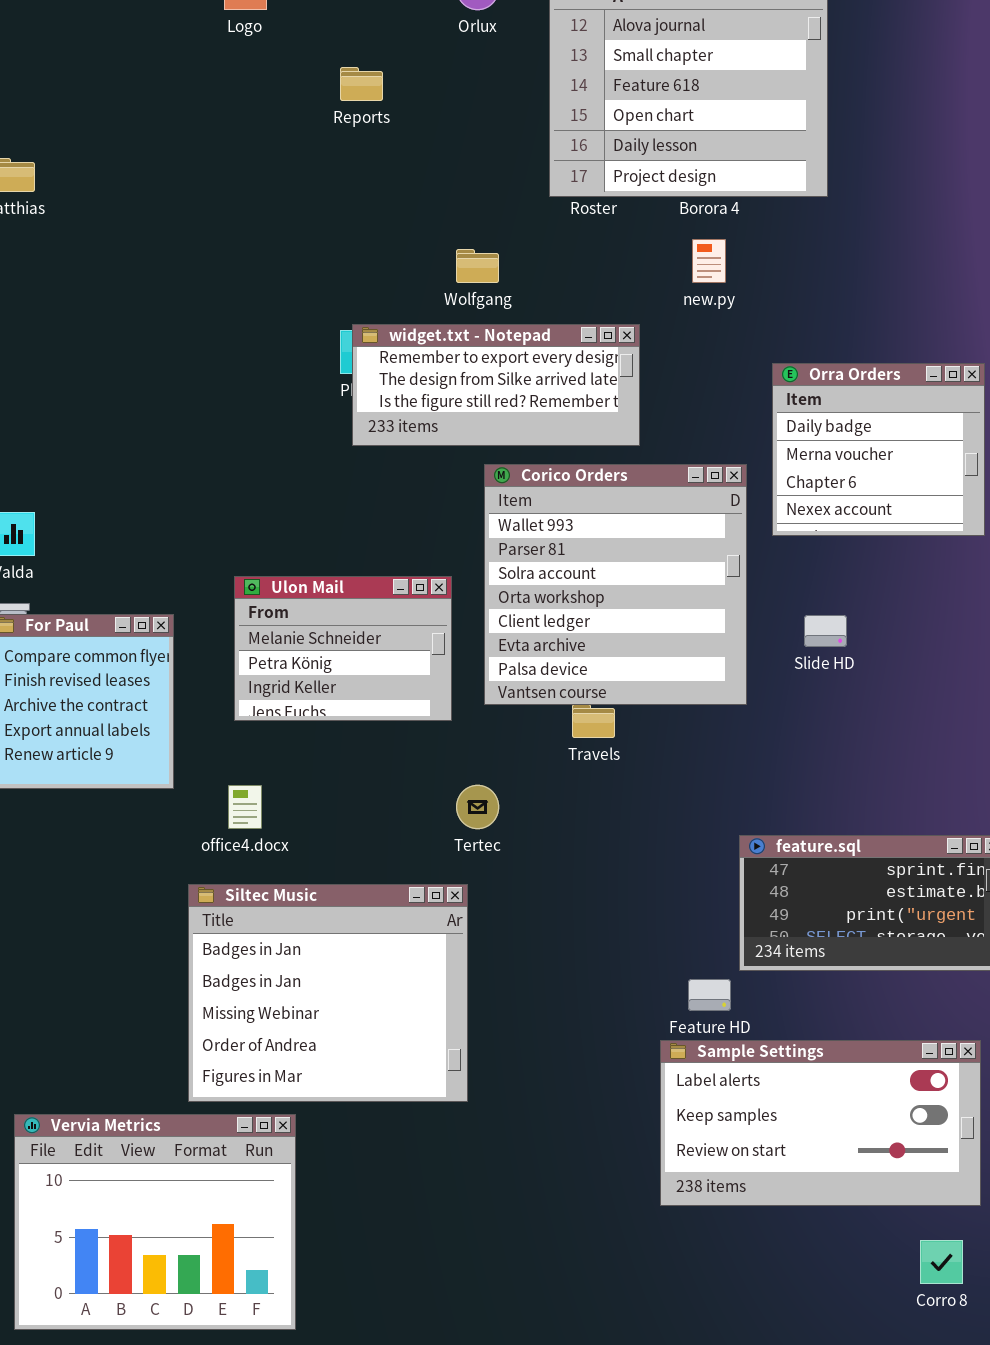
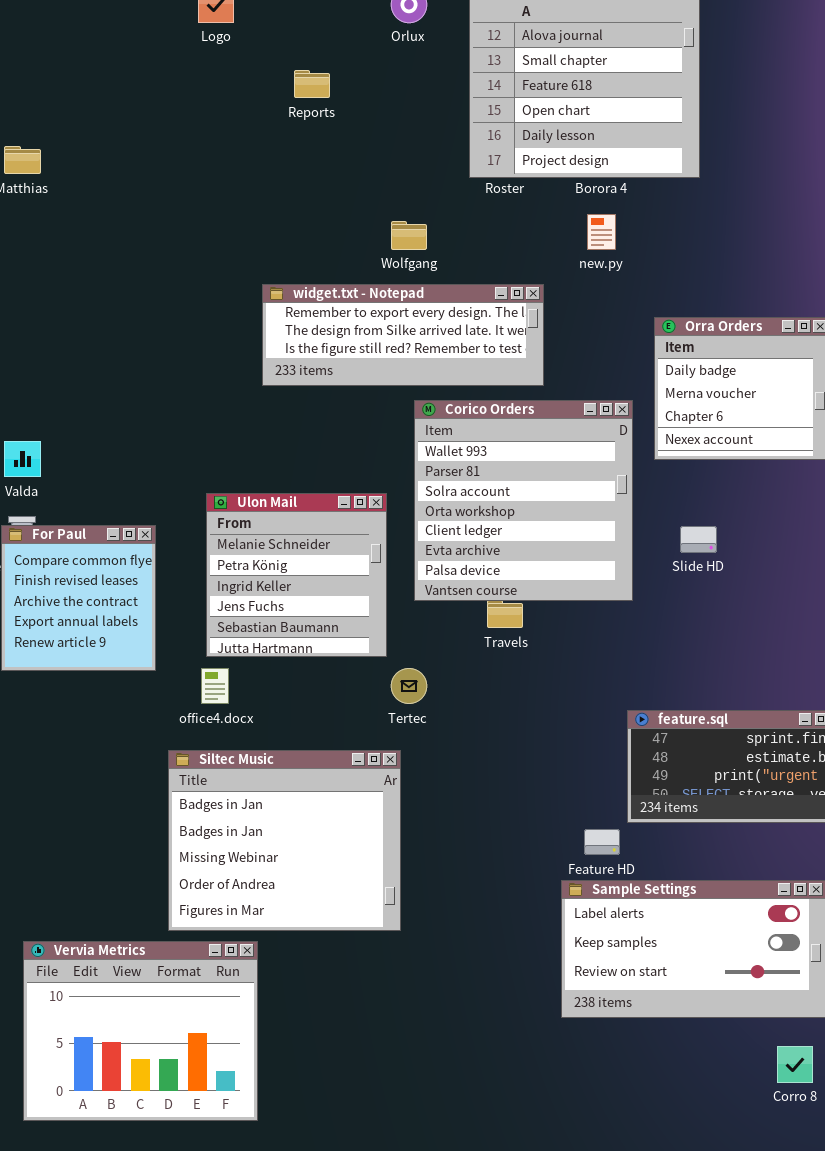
widget.txt - Notepad: [352,324,640,446] -> [262,284,544,386], resized
Ulon Mail: [234,576,452,721] -> [206,493,387,657], resized

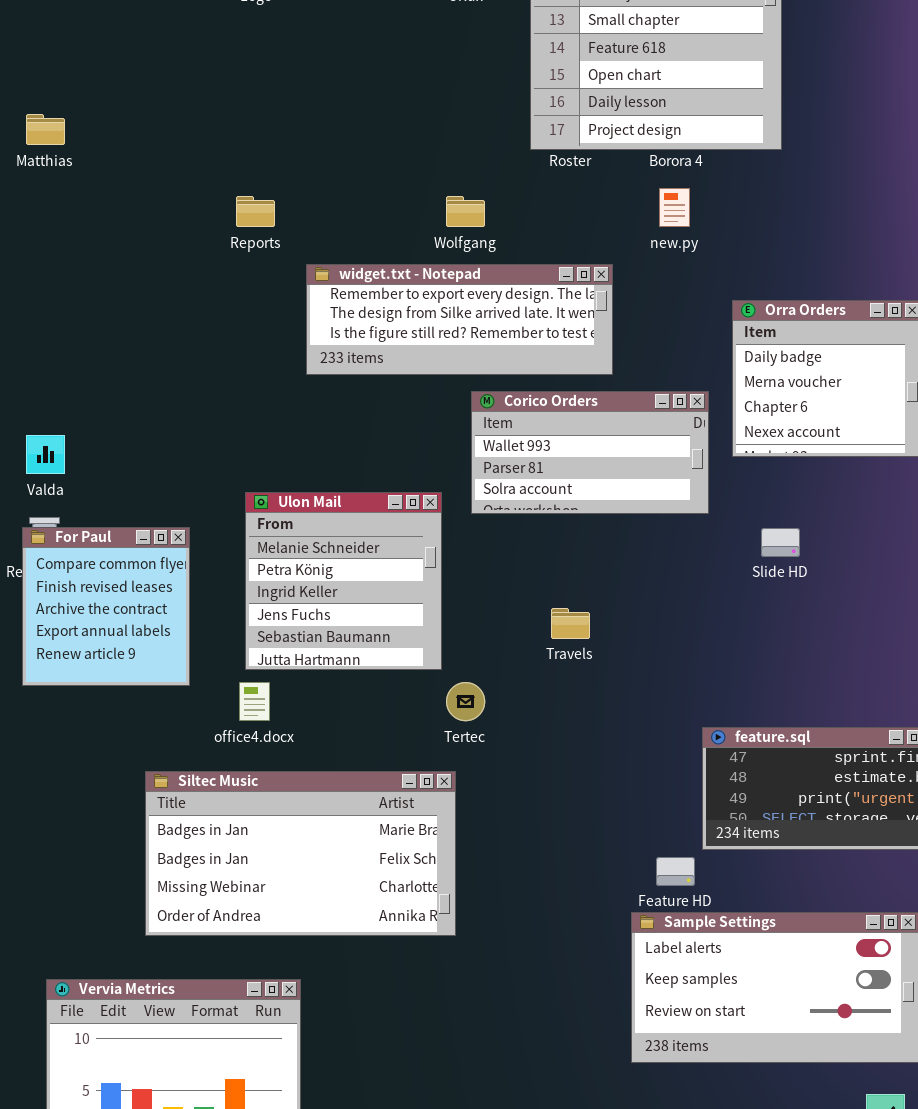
Reports: [294,70,330,98] -> [236,196,275,227], moved
Corico Orders: [414,400,633,601] -> [471,391,709,514], resized
Siltec Music: [168,750,401,931] -> [145,771,456,936], resized

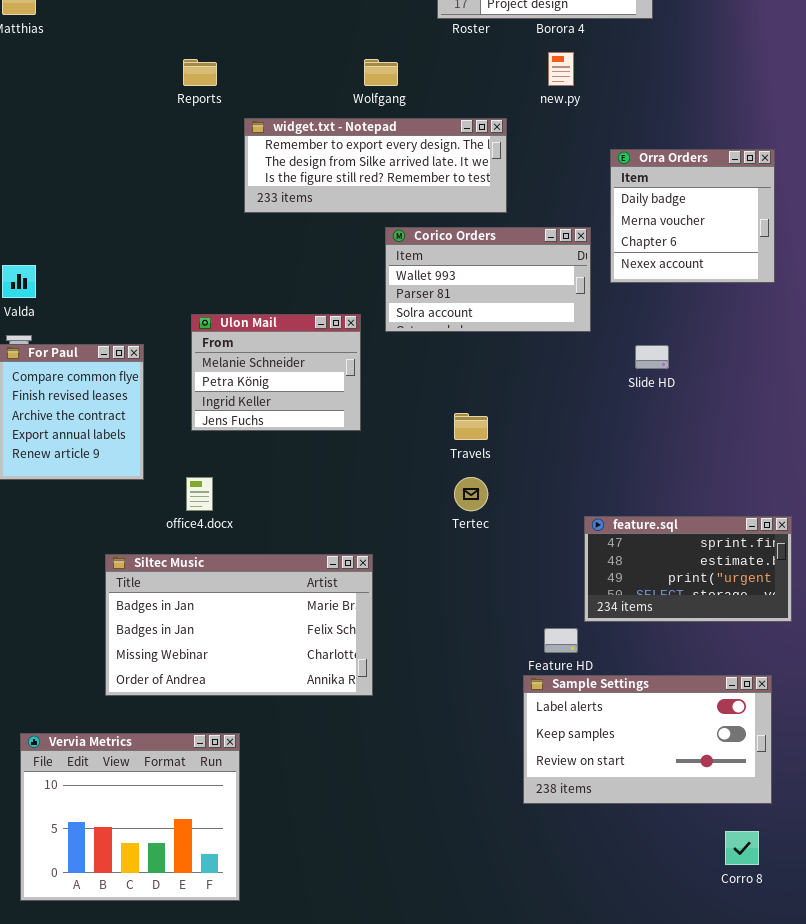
Ulon Mail: [245,492,442,670] -> [191,314,361,431], resized
Tertec: [446,682,485,721] -> [454,477,488,511], moved

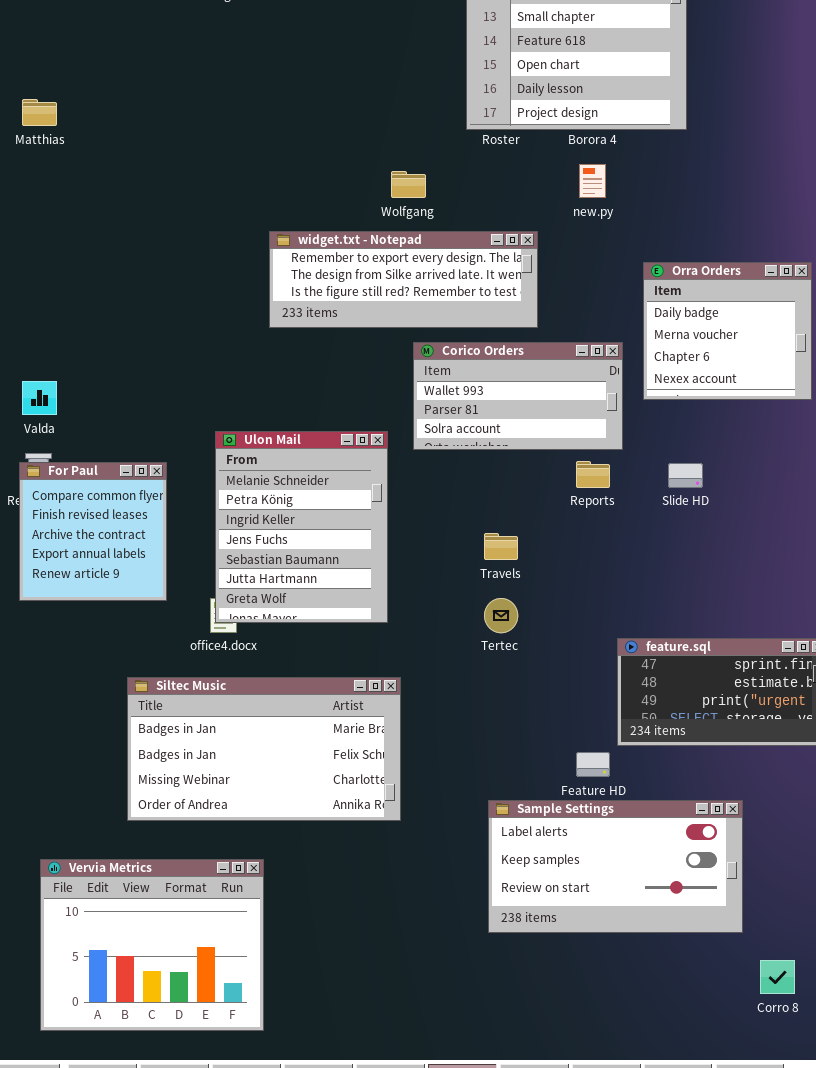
Reports: [183,59,217,86] -> [576,461,610,488], moved
Ulon Mail: [191,314,361,431] -> [215,431,388,623], resized
Sample Settings: [523,675,772,804] -> [488,800,743,933], moved

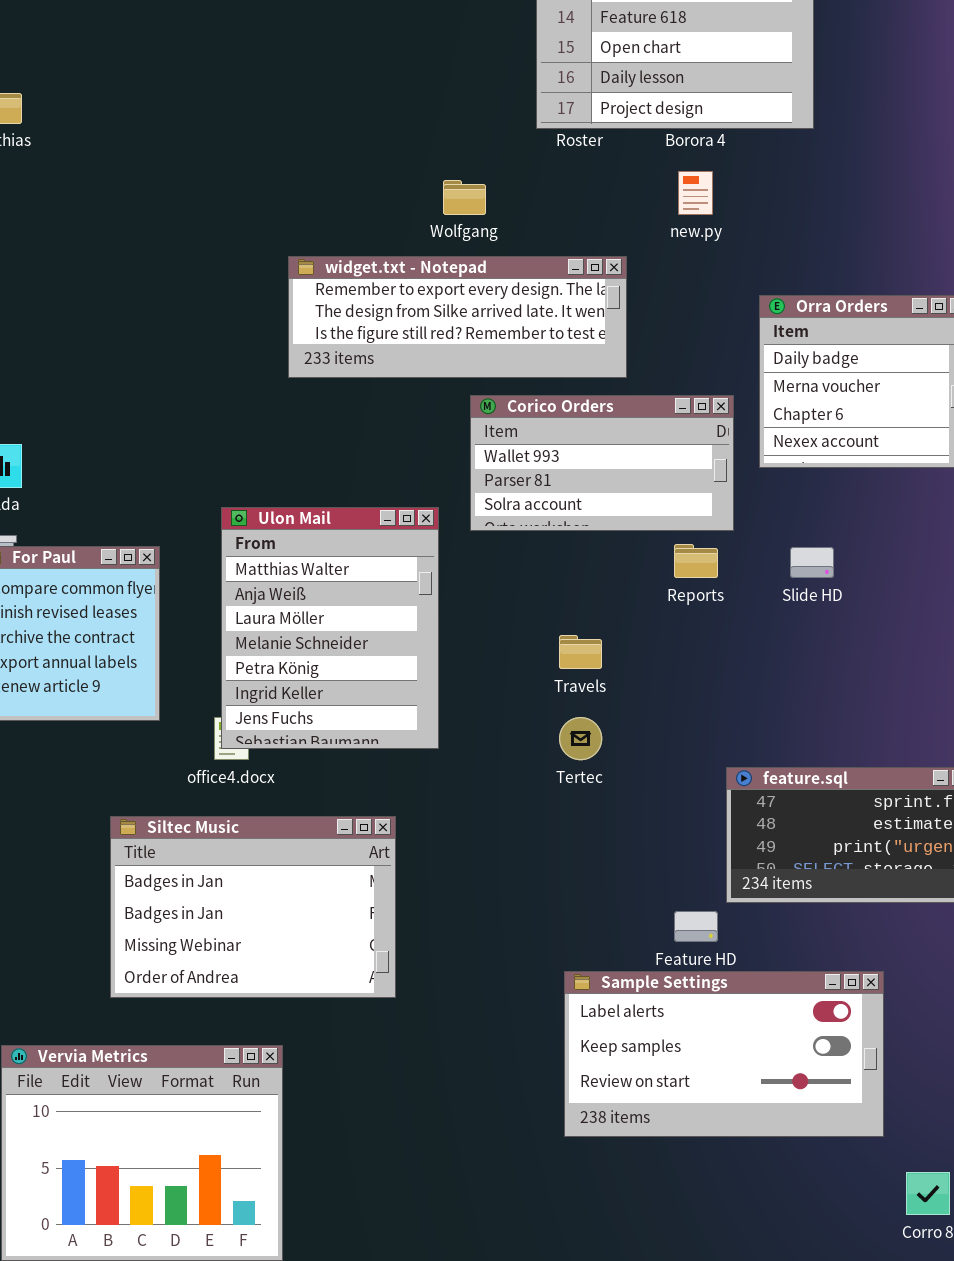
Ulon Mail: [215,431,388,623] -> [221,507,439,749], scrolled up 3 rows
Siltec Music: [127,677,401,821] -> [110,816,396,998], resized

